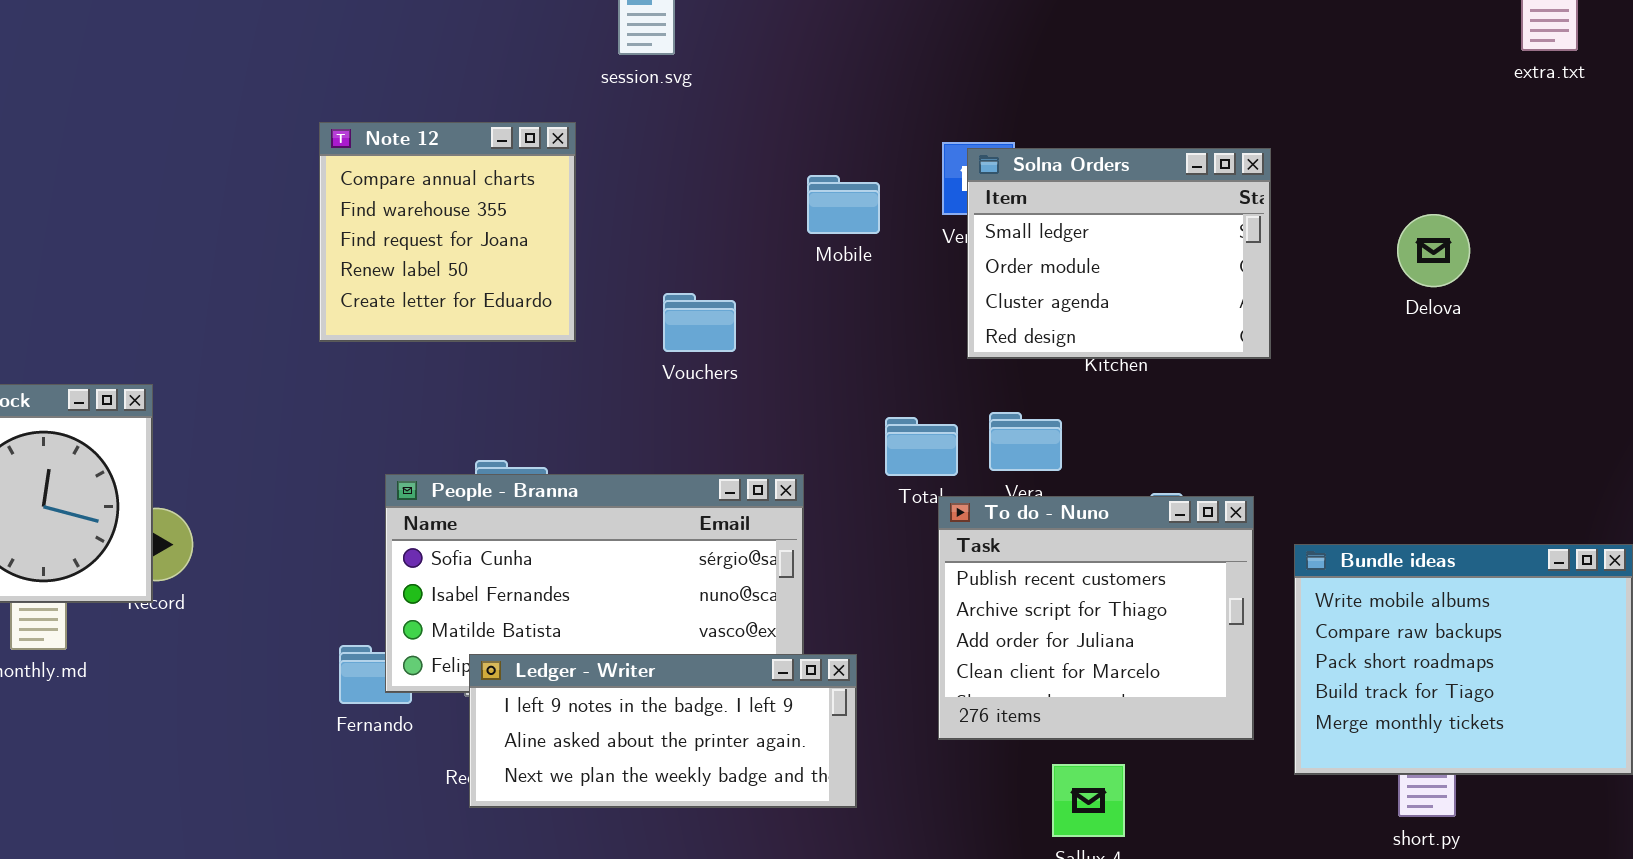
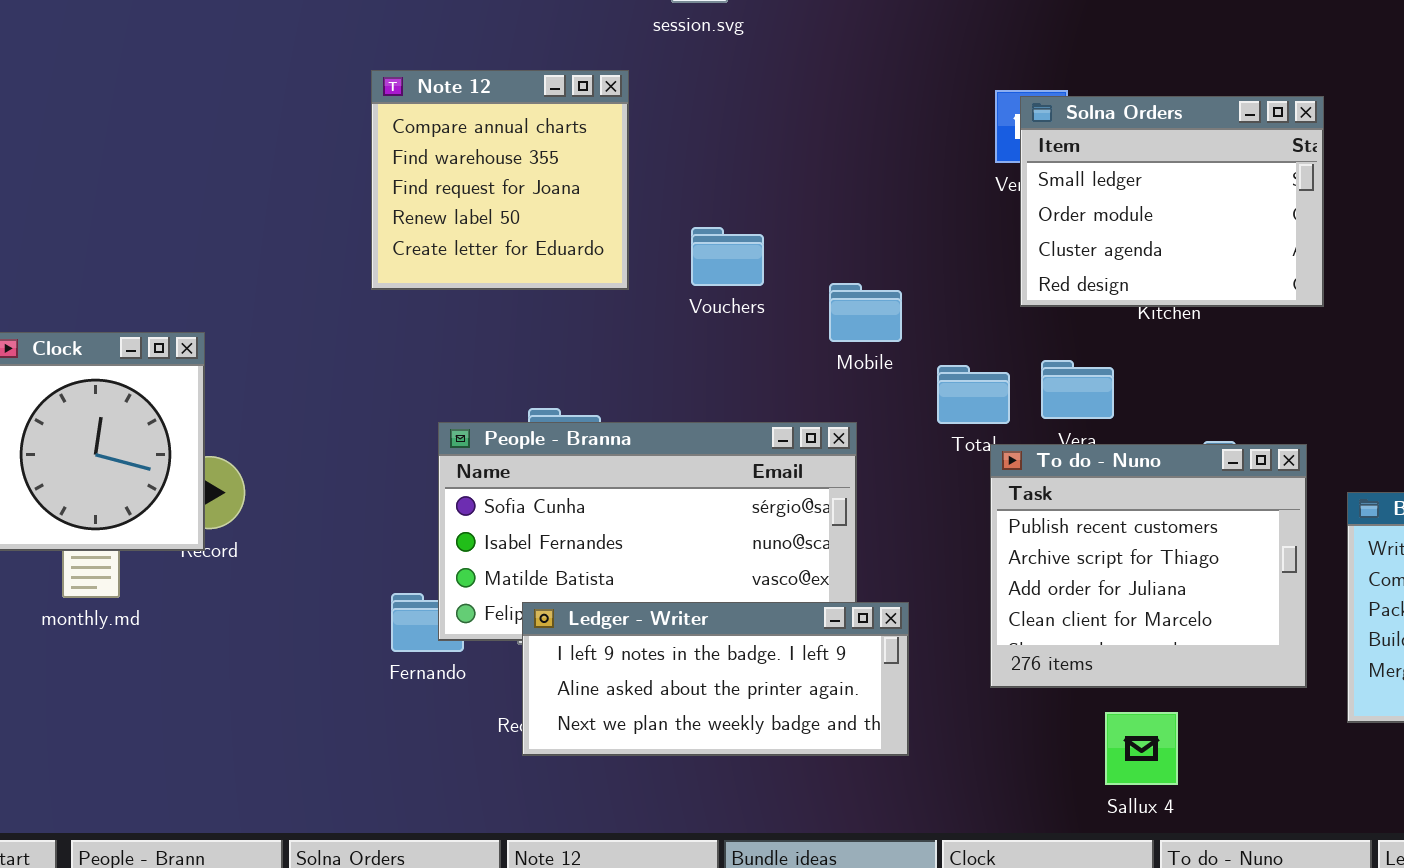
Mobile: [807,175,880,234] -> [829,283,902,342], moved
Vouchers: [663,293,736,352] -> [691,227,764,286], moved

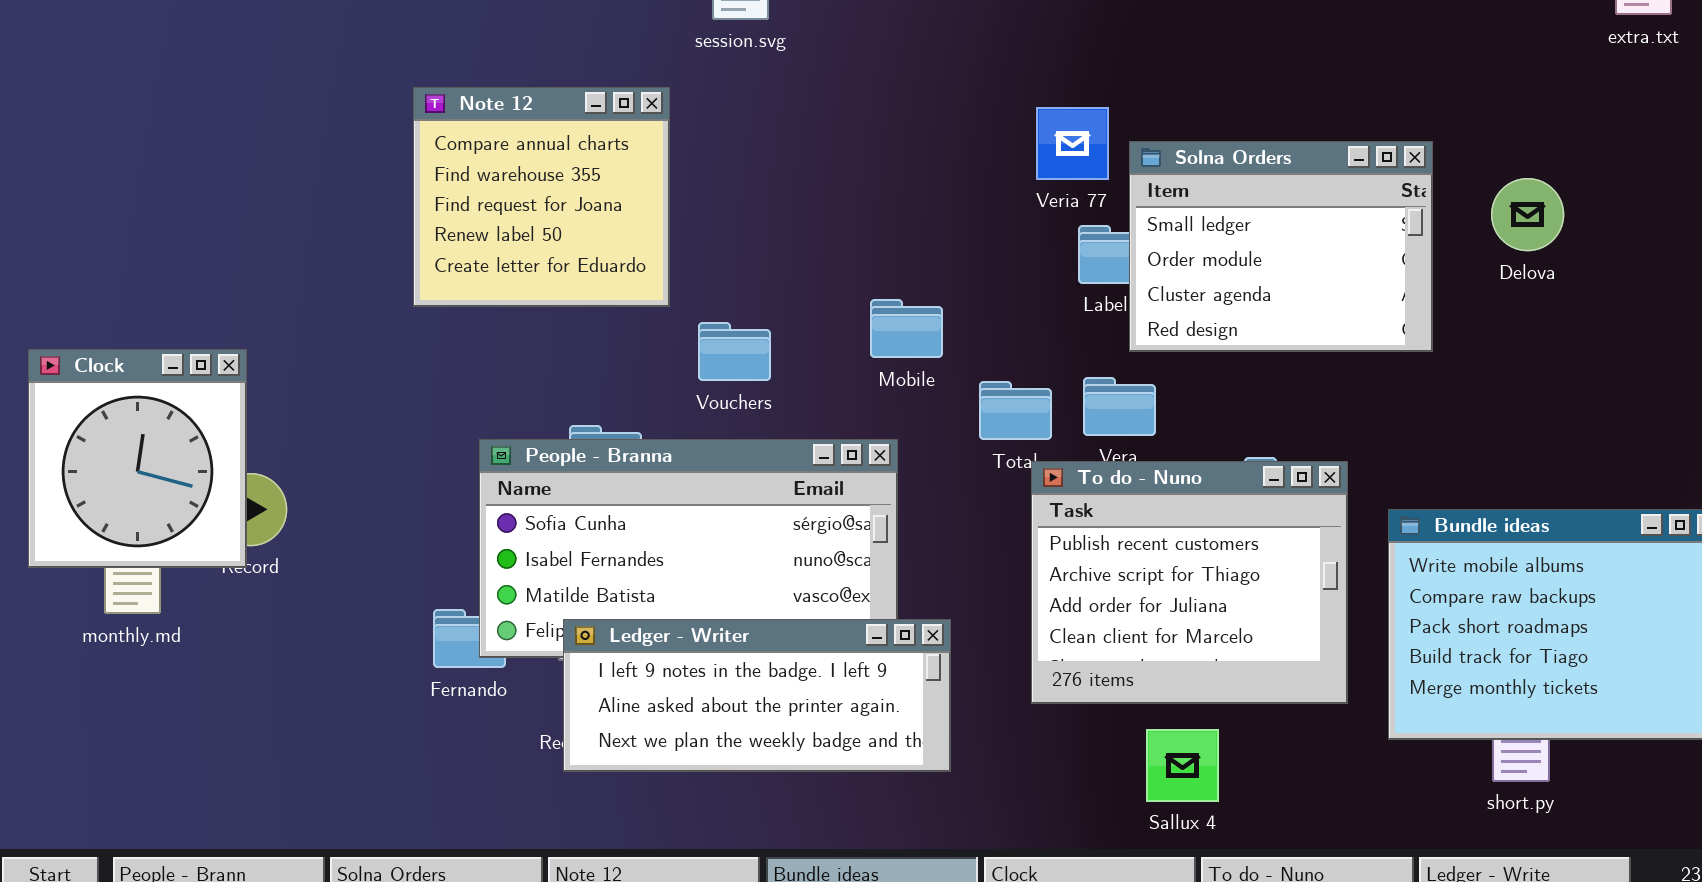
Solna Orders: [1020,96,1324,307] -> [1129,141,1433,352], moved
Vouchers: [691,227,764,286] -> [698,322,771,381], moved

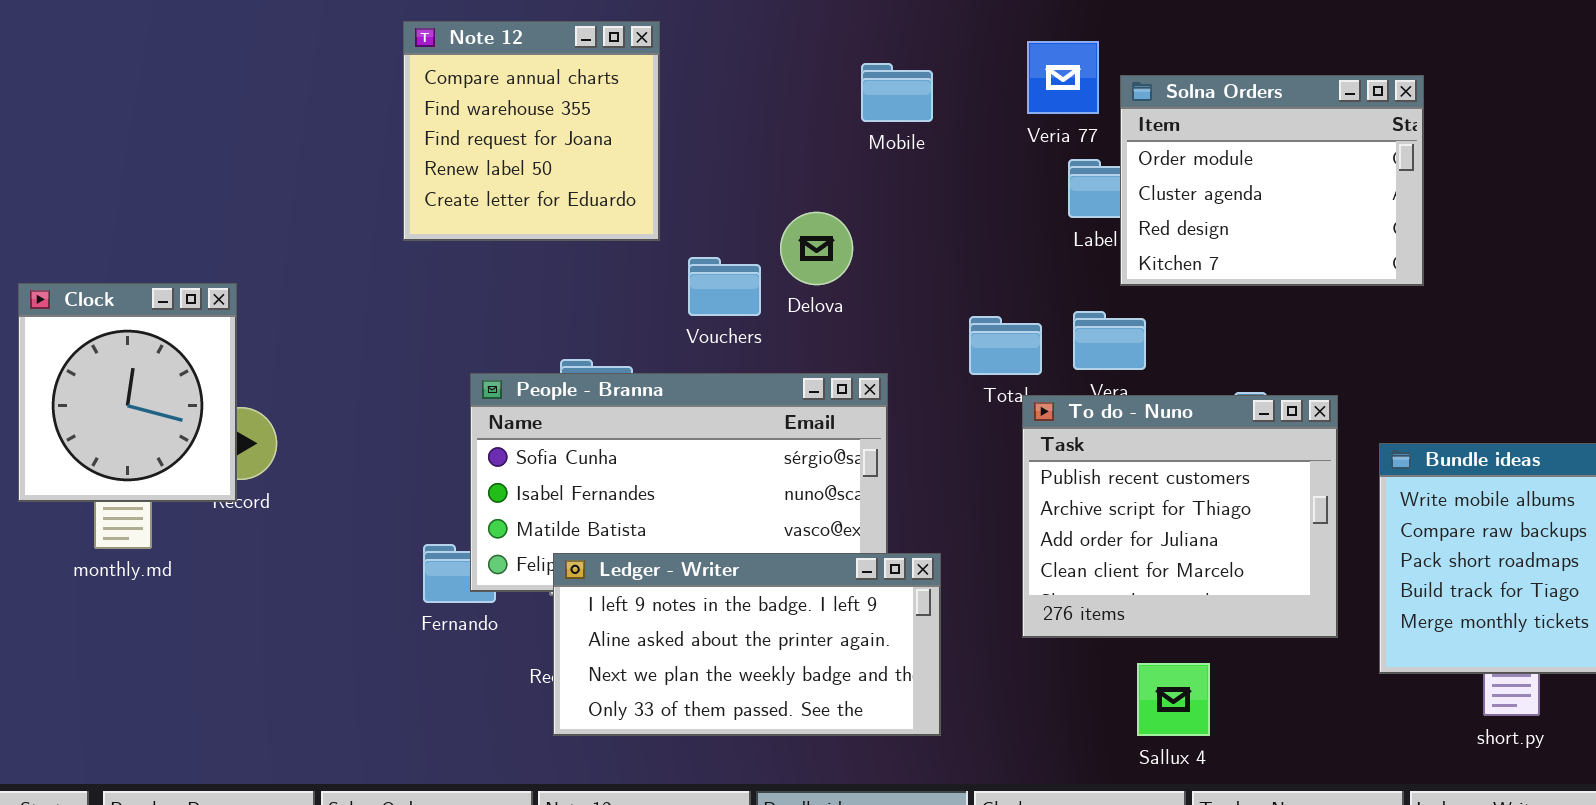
Solna Orders: [1129,141,1433,352] -> [1120,75,1424,286], scrolled down 1 row
Delova: [1491,178,1564,251] -> [780,212,853,285], moved
Mobile: [870,299,943,358] -> [861,63,933,122], moved
Ledger - Writer: [563,619,951,772] -> [553,553,941,736], resized

